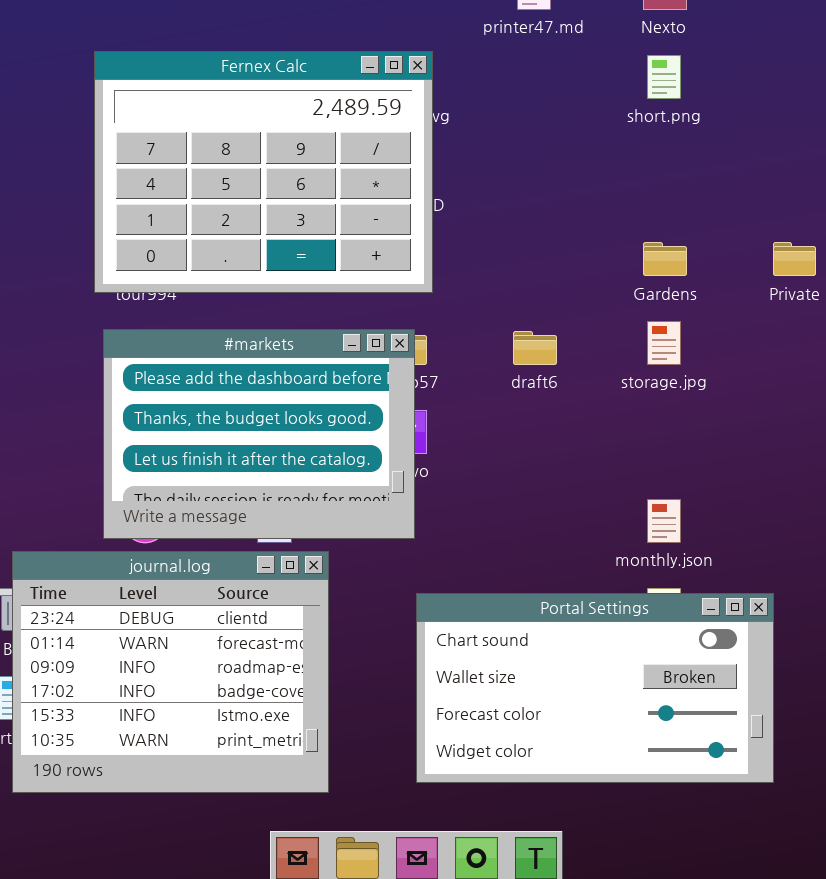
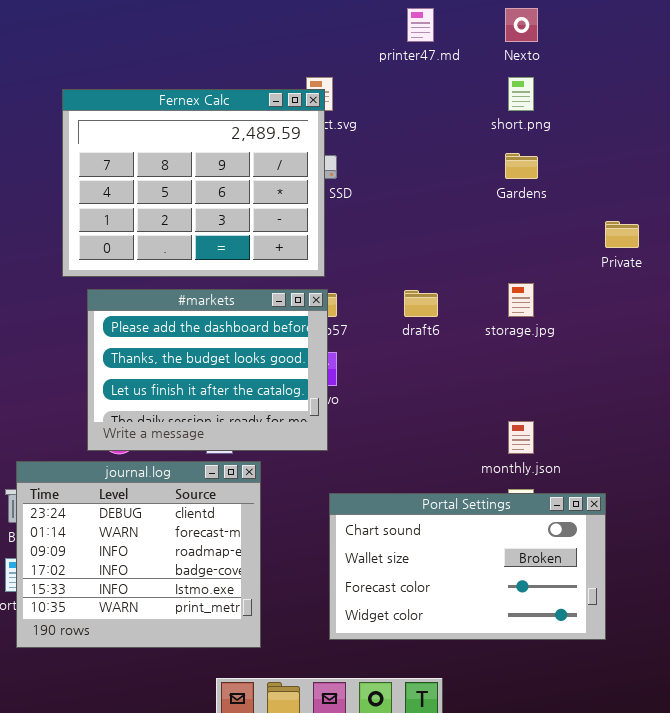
Fernex Calc: [94,51,433,293] -> [62,89,325,277], moved
Gardens: [643,242,687,276] -> [505,153,538,179], moved

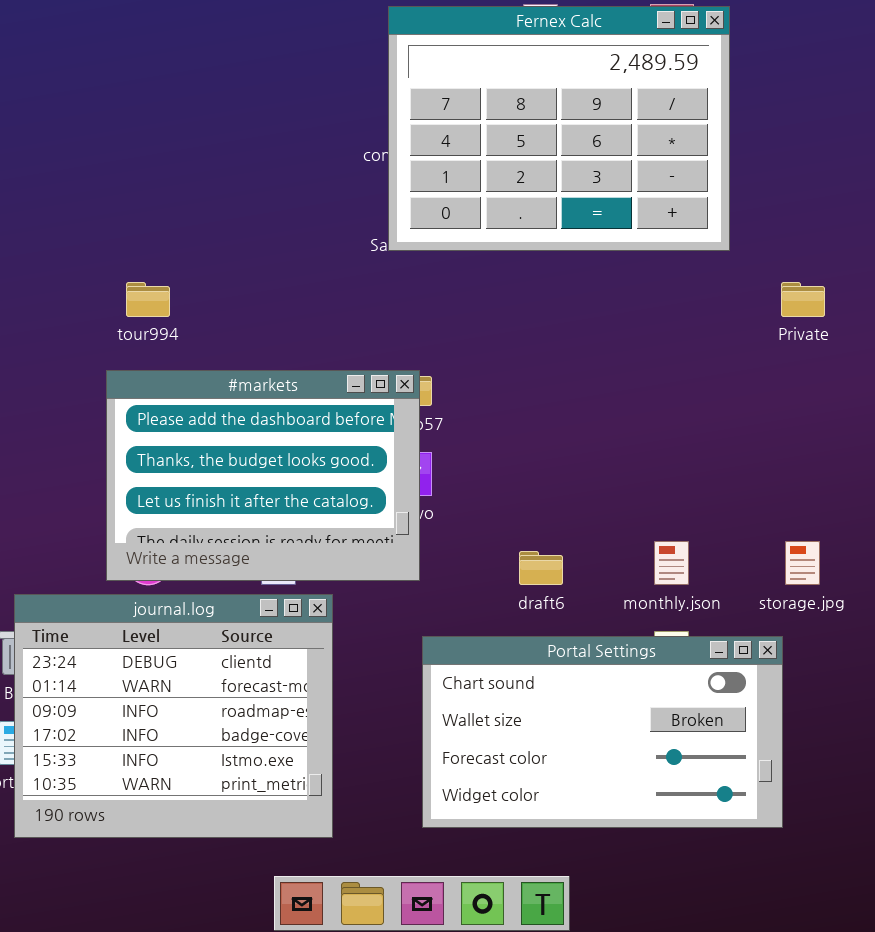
Fernex Calc: [62,89,325,277] -> [388,6,730,251], moved
storage.jpg: [508,283,534,317] -> [785,541,820,585], moved
draft6: [404,290,438,317] -> [519,551,563,585], moved

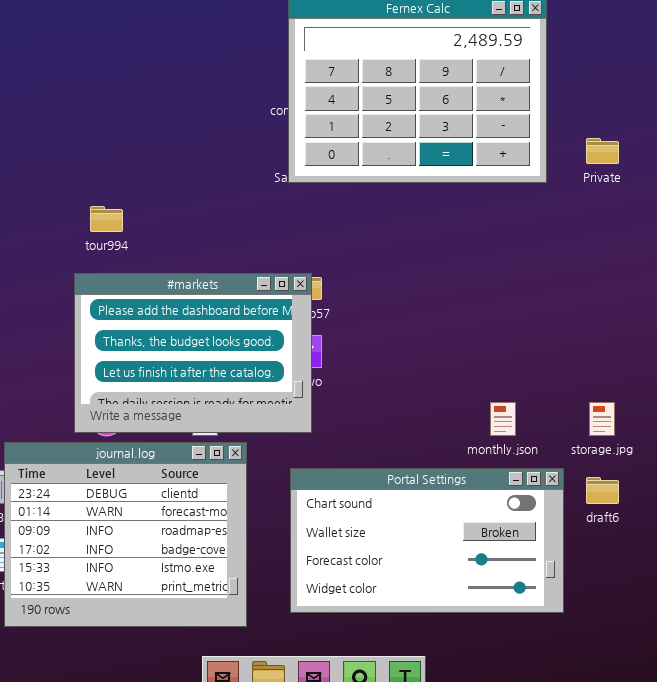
Private: [781,282,825,317] -> [586,138,619,164], moved
draft6: [519,551,563,585] -> [586,477,619,504], moved
Portal Settings: [422,636,783,828] -> [290,468,564,613], moved

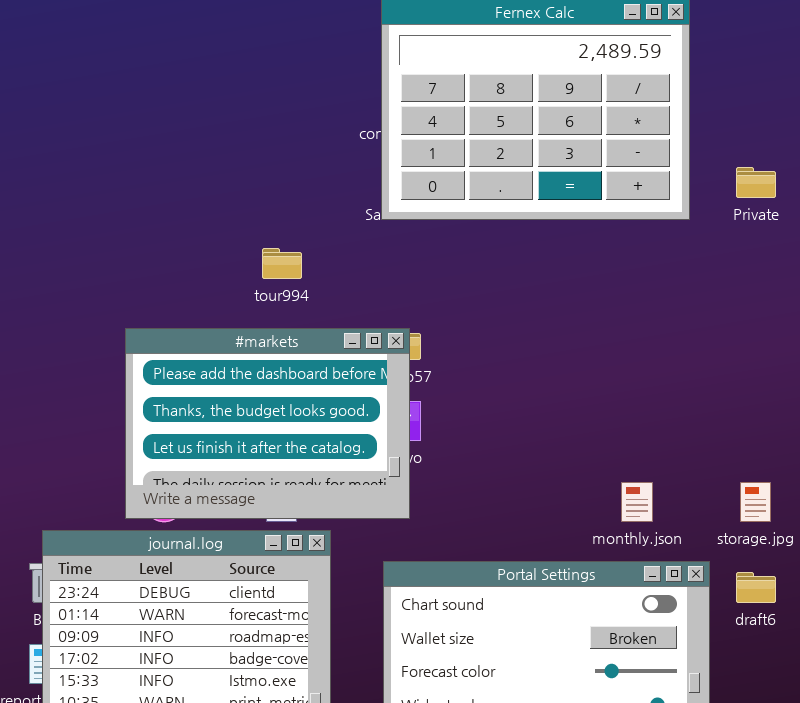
tour994: [90,206,123,232] -> [262,248,302,279], moved

